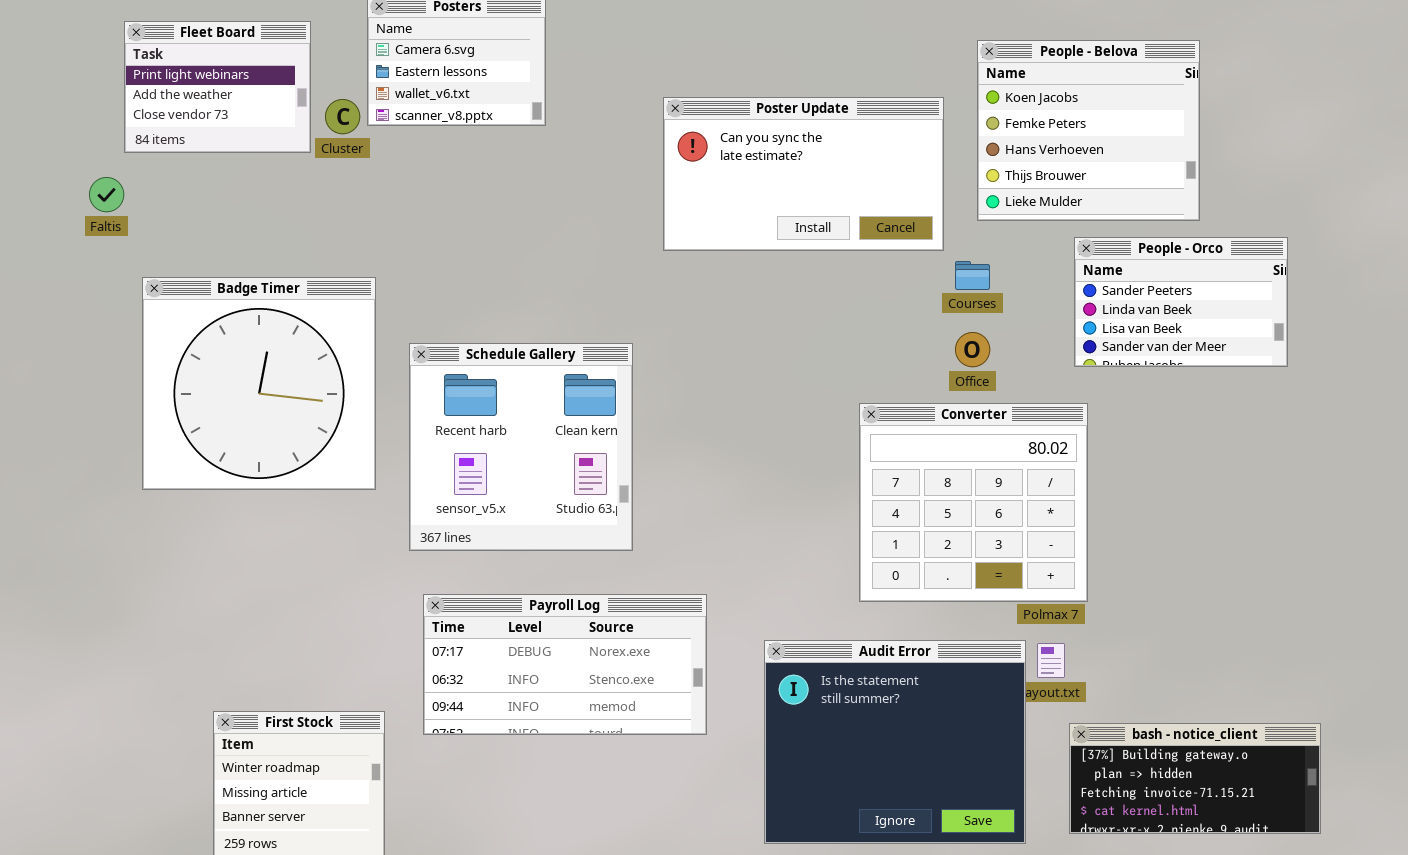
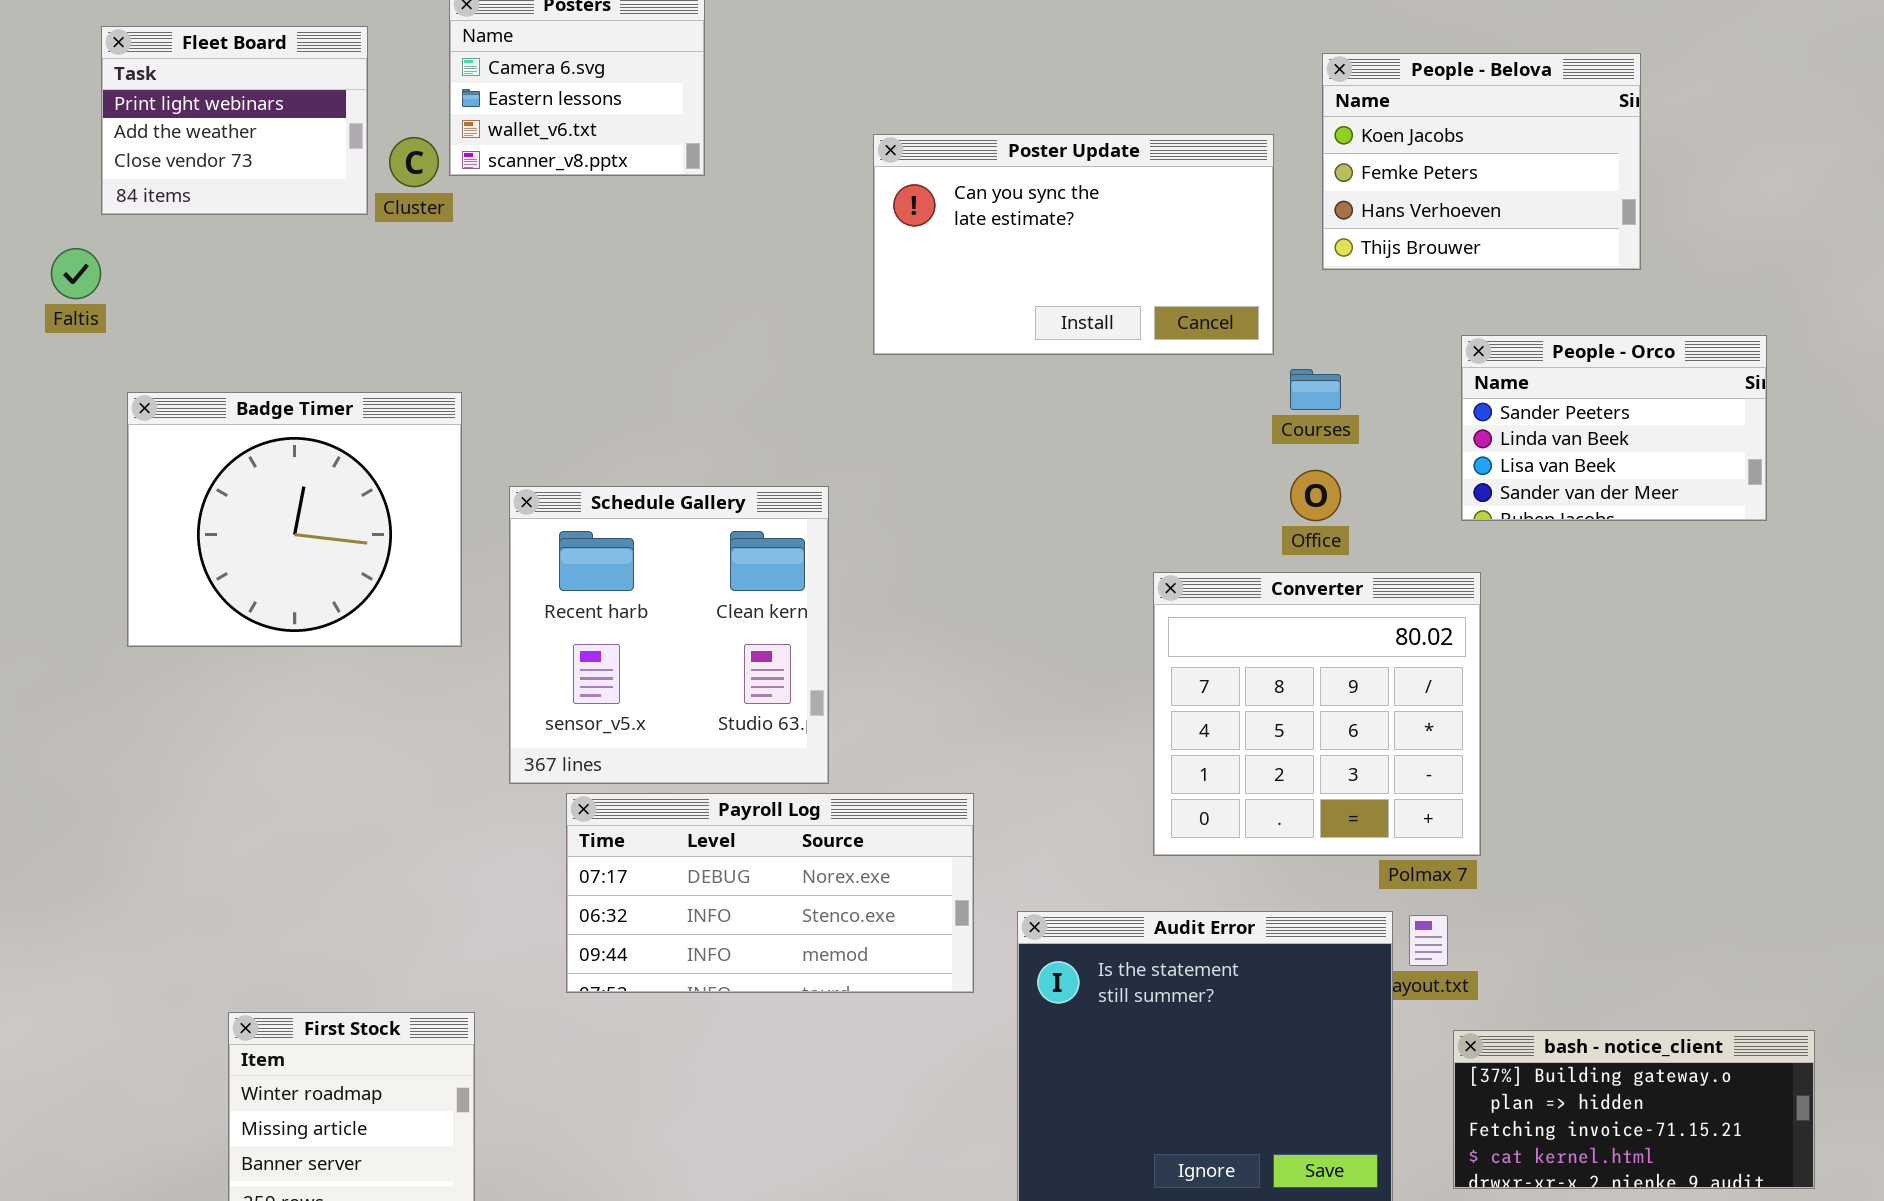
People - Belova: [977,40,1200,221] -> [1322,53,1641,270], resized
Badge Timer: [142,277,376,490] -> [127,392,462,647], resized
Payroll Log: [423,594,707,735] -> [566,793,974,993], moved

